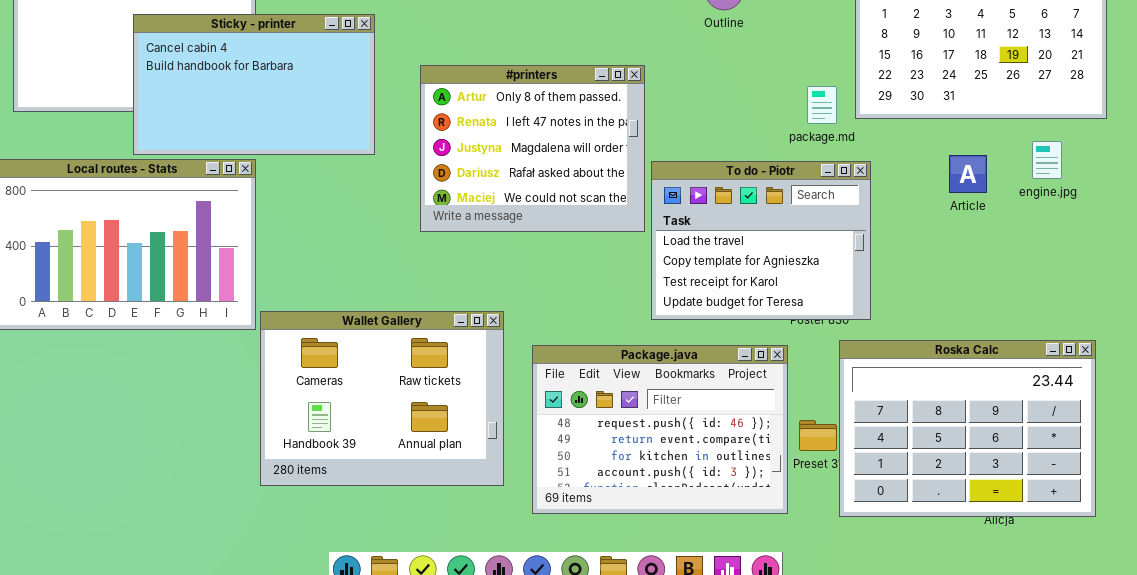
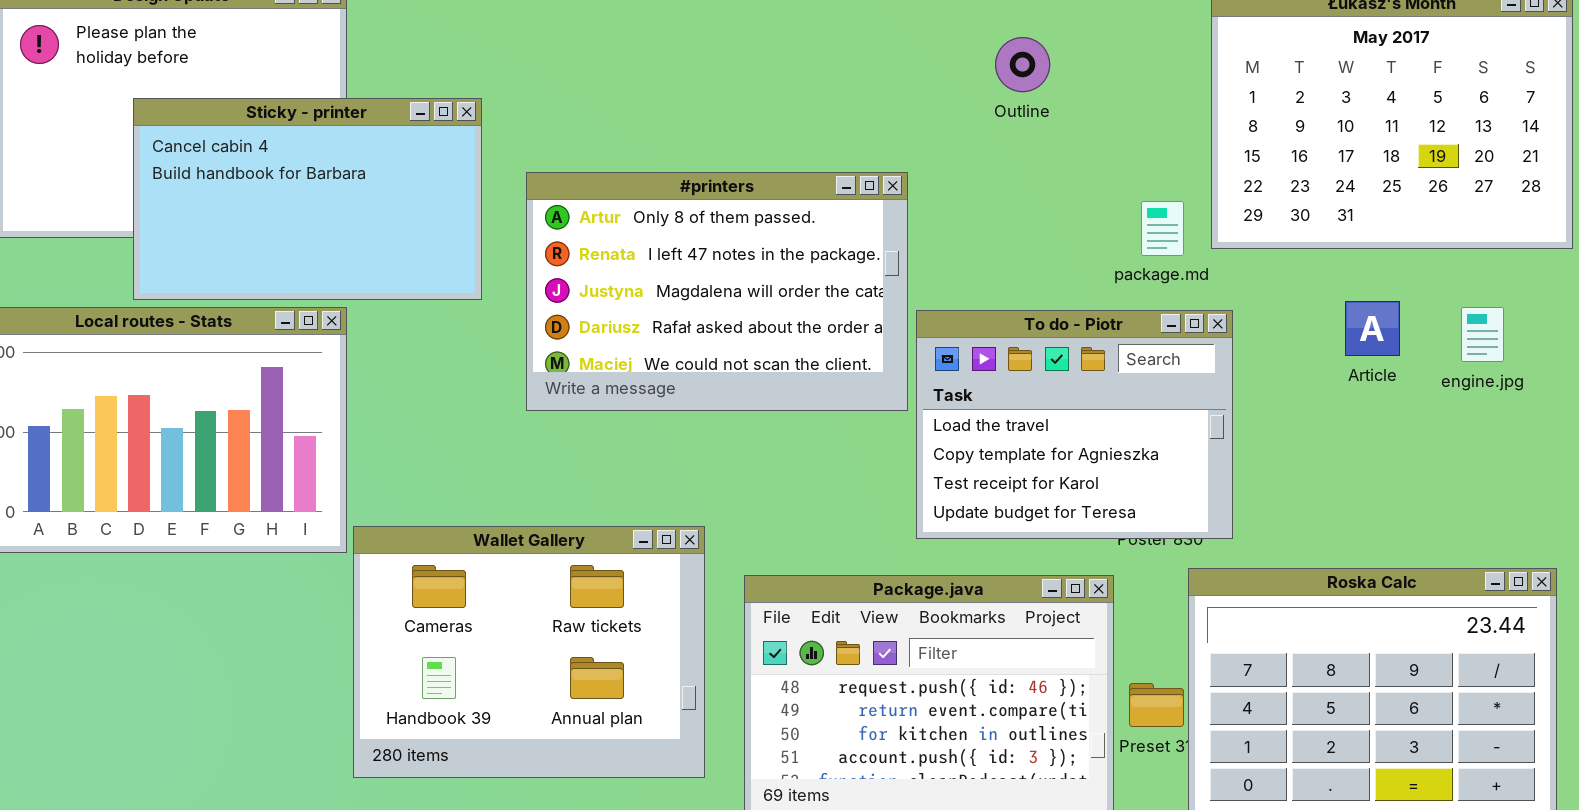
Sticky - printer: [133,14,375,155] -> [133,98,482,300], moved
#printers: [420,65,645,232] -> [526,172,908,411], resized
engine.jpg: [1032,141,1062,179] -> [1461,307,1504,362], moved

